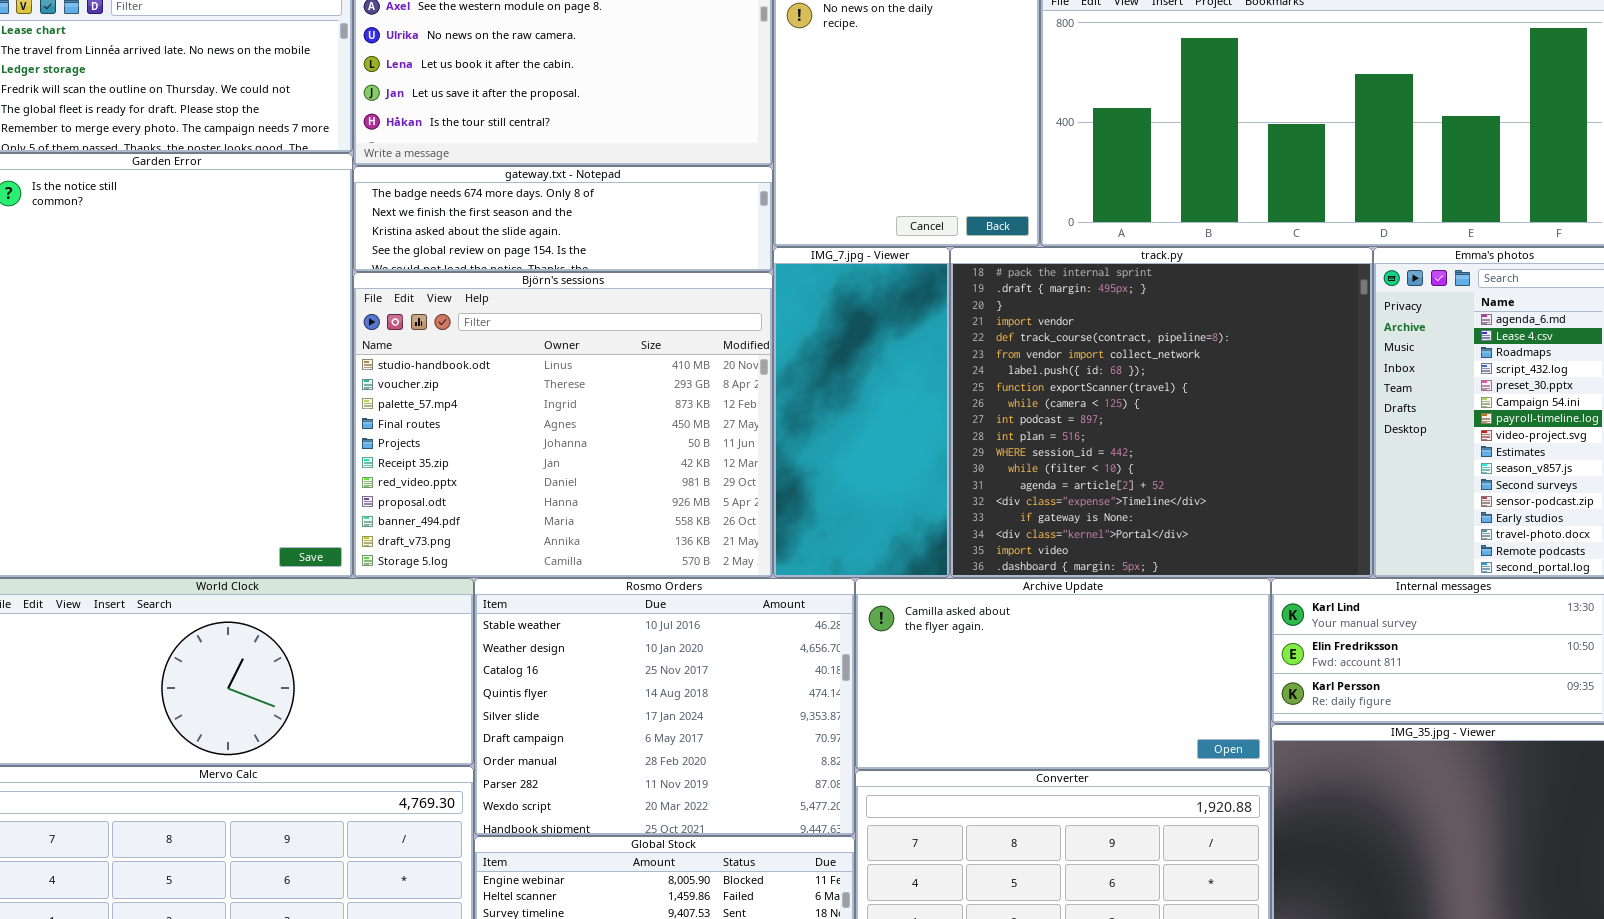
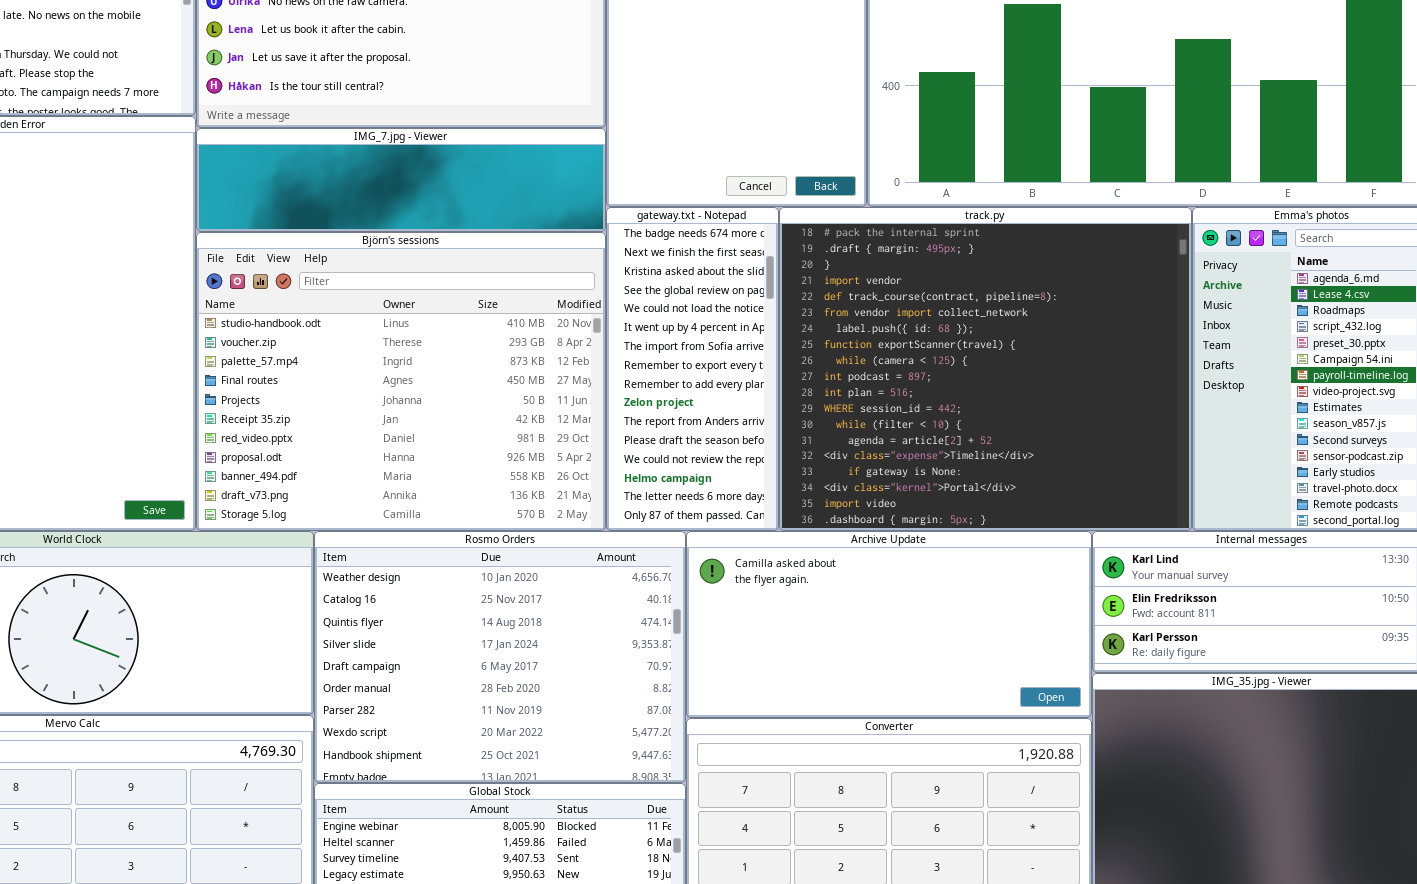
gateway.txt - Notepad: [353,166,773,272] -> [606,207,779,531], moved, resized
IMG_7.jpg - Viewer: [773,247,950,578] -> [196,128,606,232], moved, resized
Rosmo Orders: [474,578,855,836] -> [314,531,686,783], scrolled down 1 row

